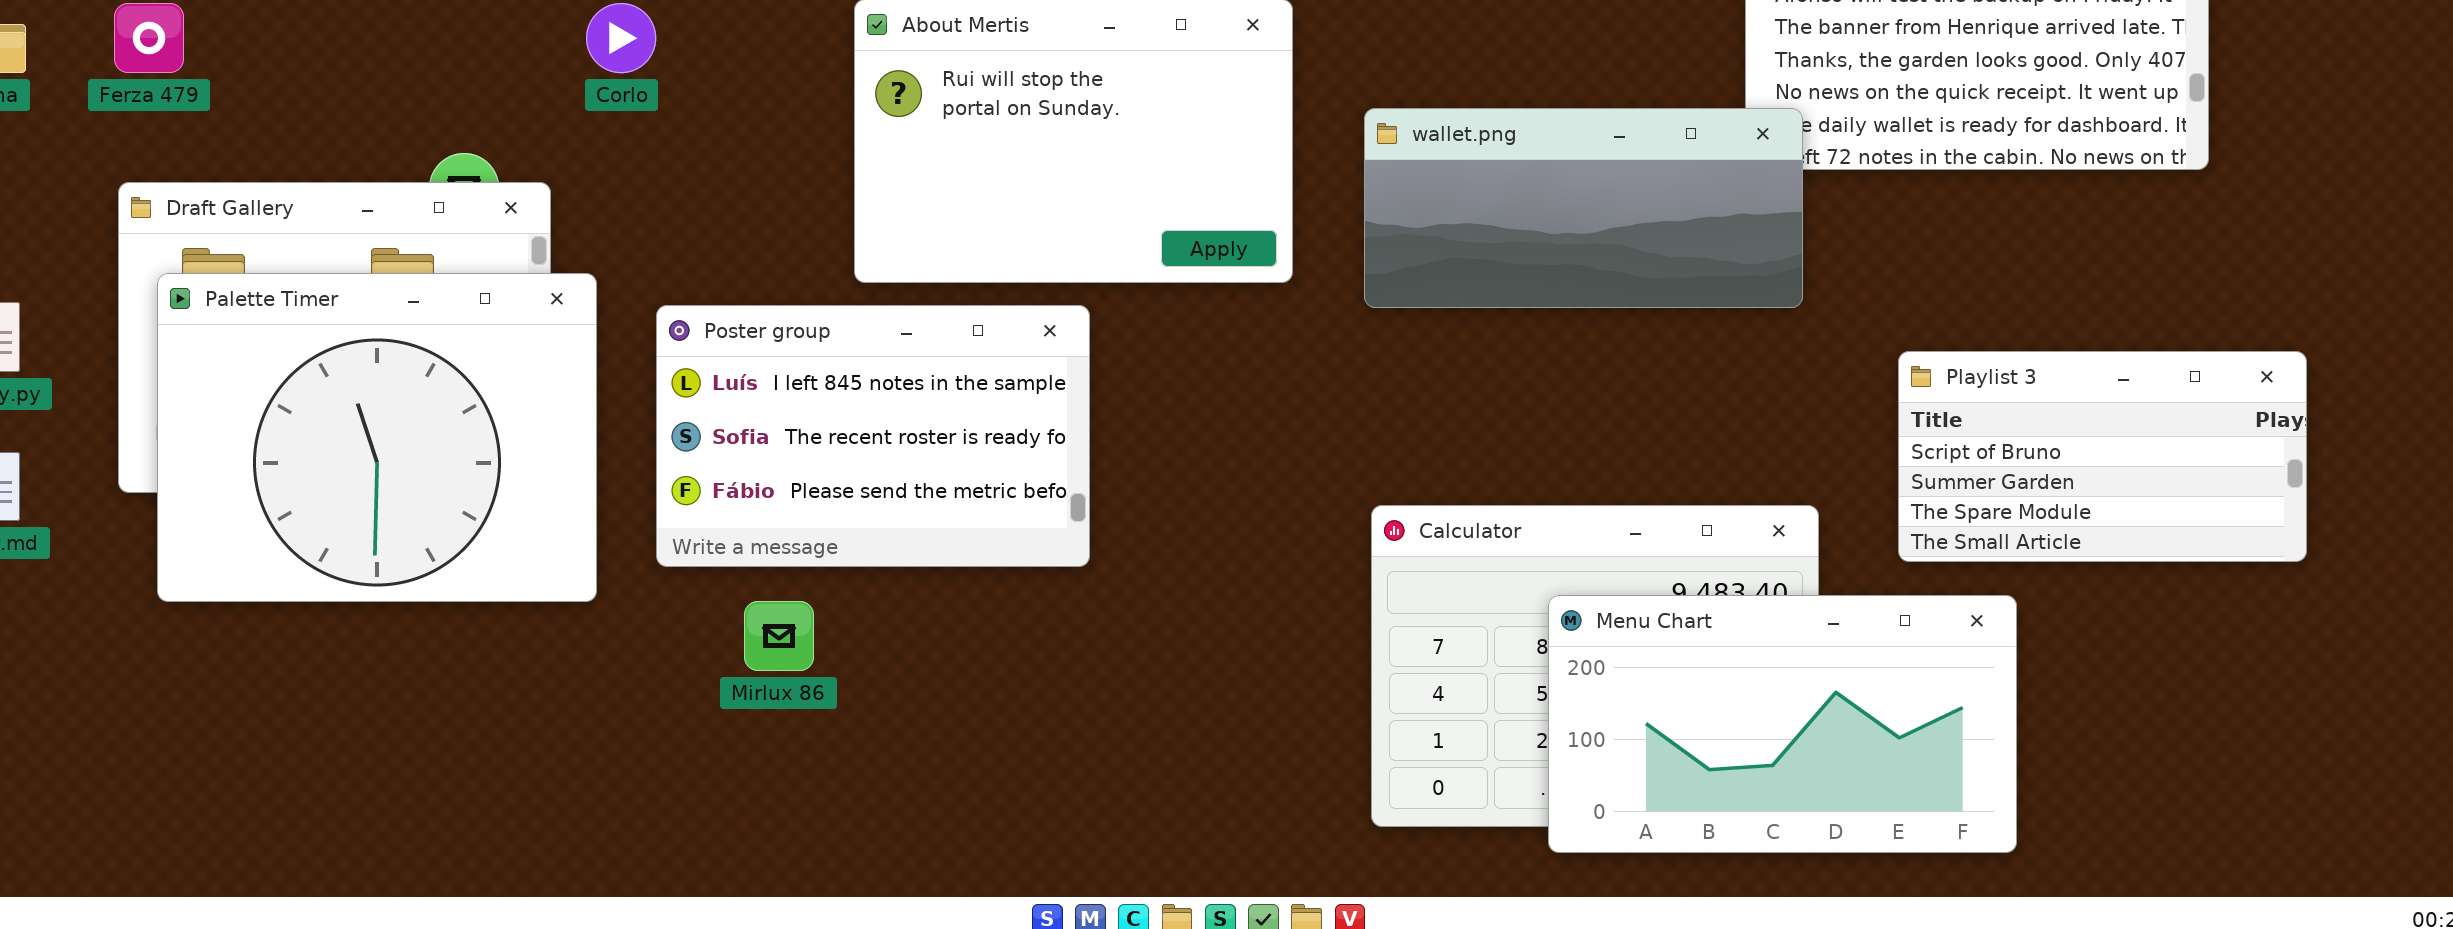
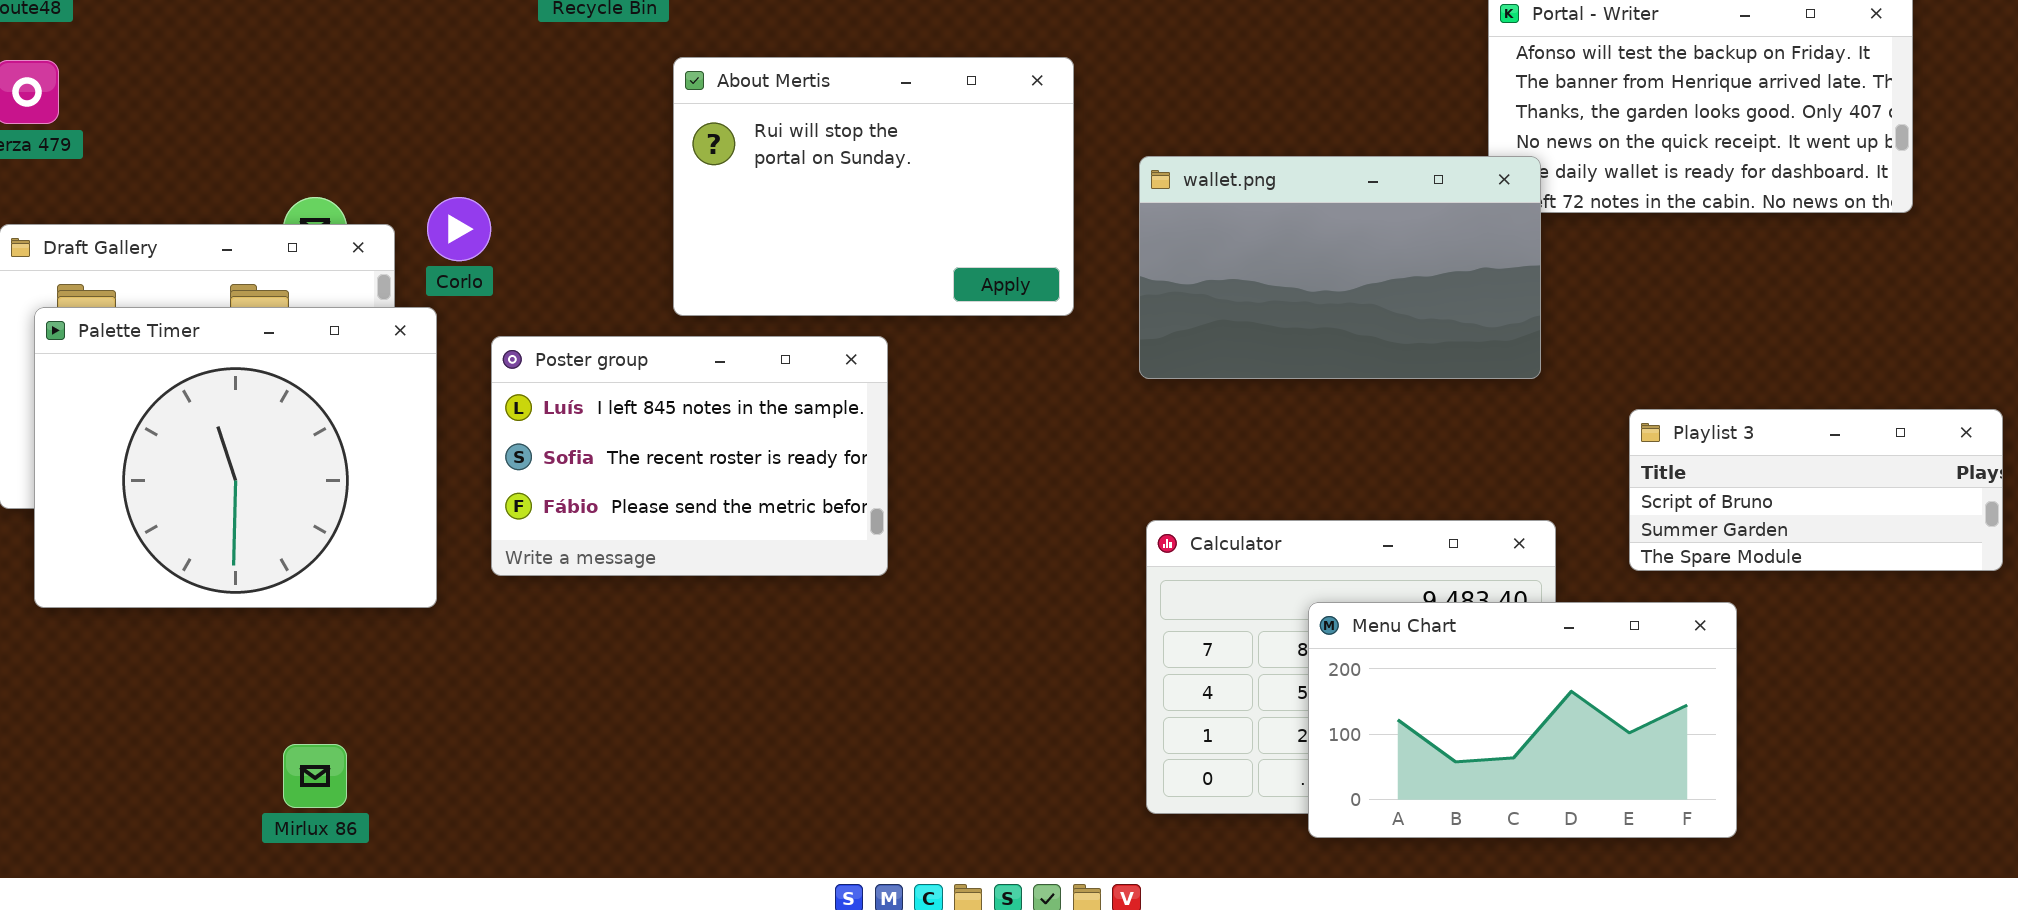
Corlo: [586,3,656,73] -> [427,197,491,261], moved
wallet.png: [1364,108,1803,308] -> [1139,156,1541,379], resized
Playlist 3: [1898,351,2307,562] -> [1629,409,2003,571], resized
Mirlux 86: [744,601,814,671] -> [283,744,347,808], moved

